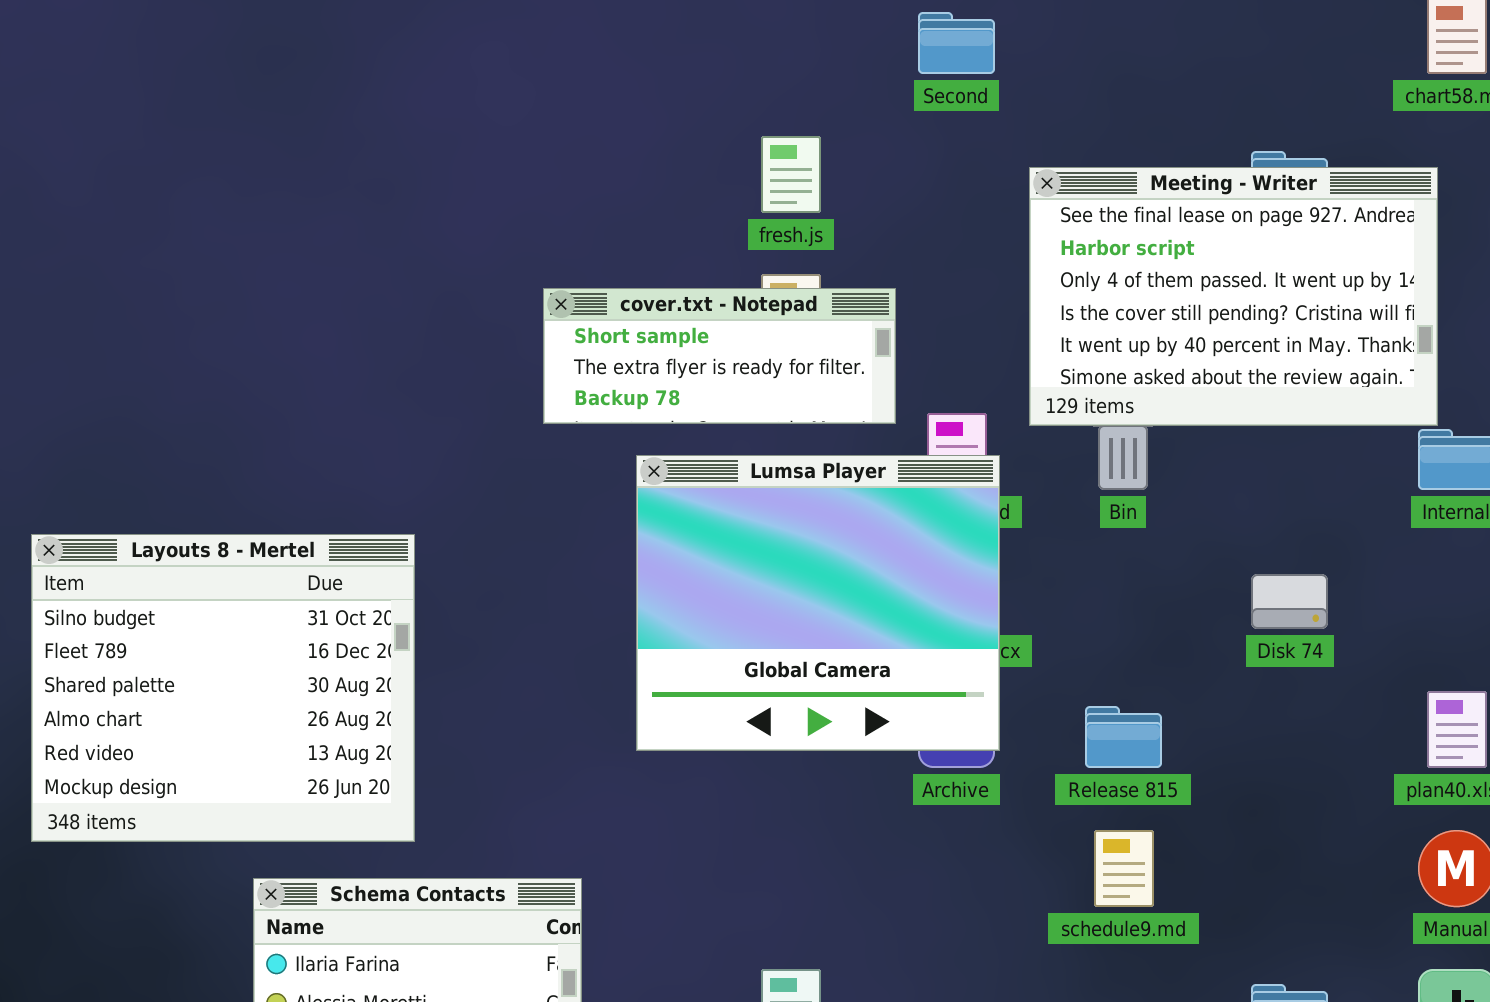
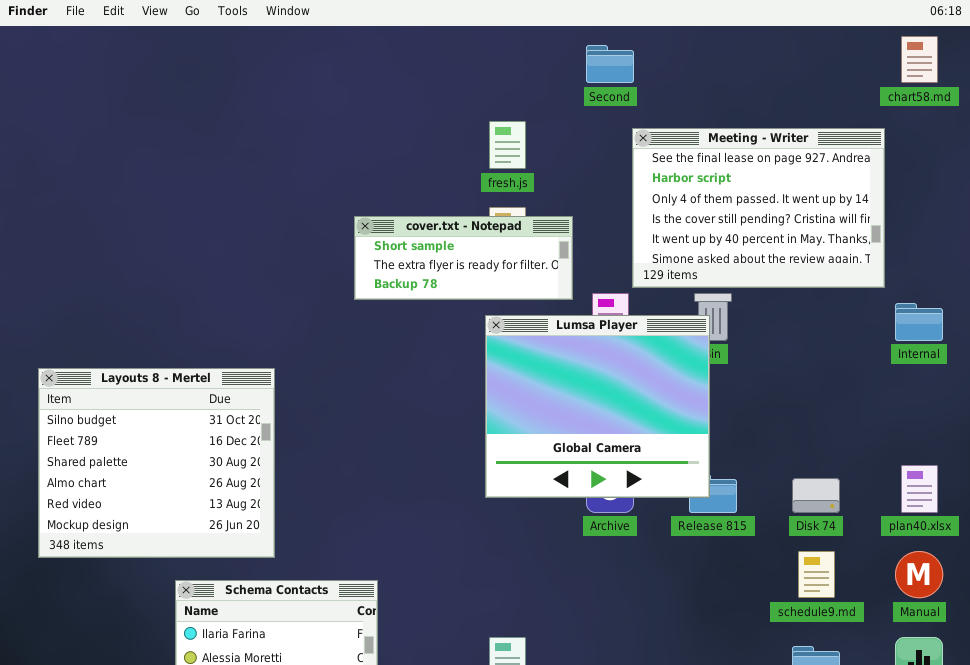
Meeting - Writer: [1029,167,1438,426] -> [632,128,885,288], moved
Lumsa Player: [636,455,1000,751] -> [485,315,710,498], moved
Disk 74: [1251,574,1328,629] -> [792,478,840,513], moved
schedule9.md: [1094,830,1154,907] -> [798,551,835,598], moved

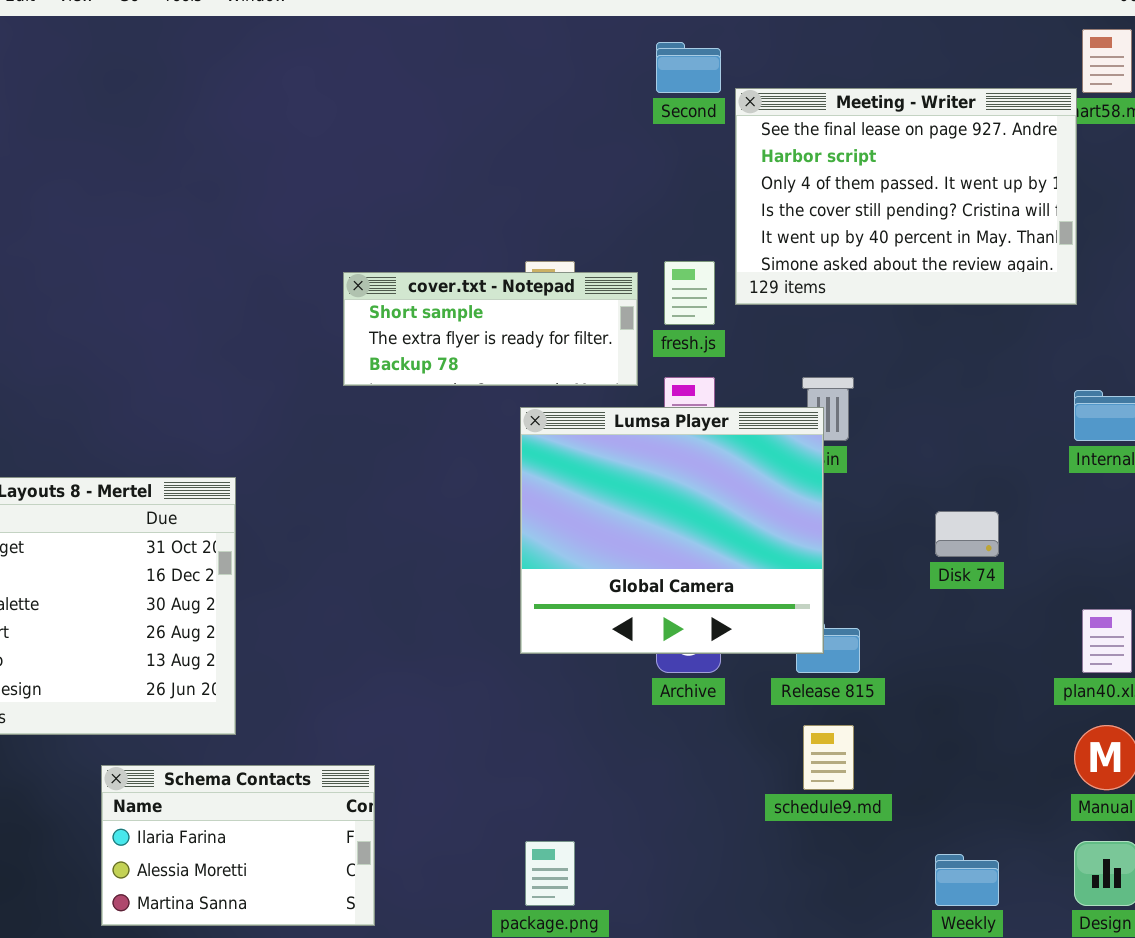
fresh.js: [489,121,526,169] -> [664,261,715,325], moved
Meeting - Writer: [632,128,885,288] -> [735,88,1077,305], moved
Disk 74: [792,478,840,513] -> [935,511,999,557], moved
schedule9.md: [798,551,835,598] -> [803,725,854,790], moved

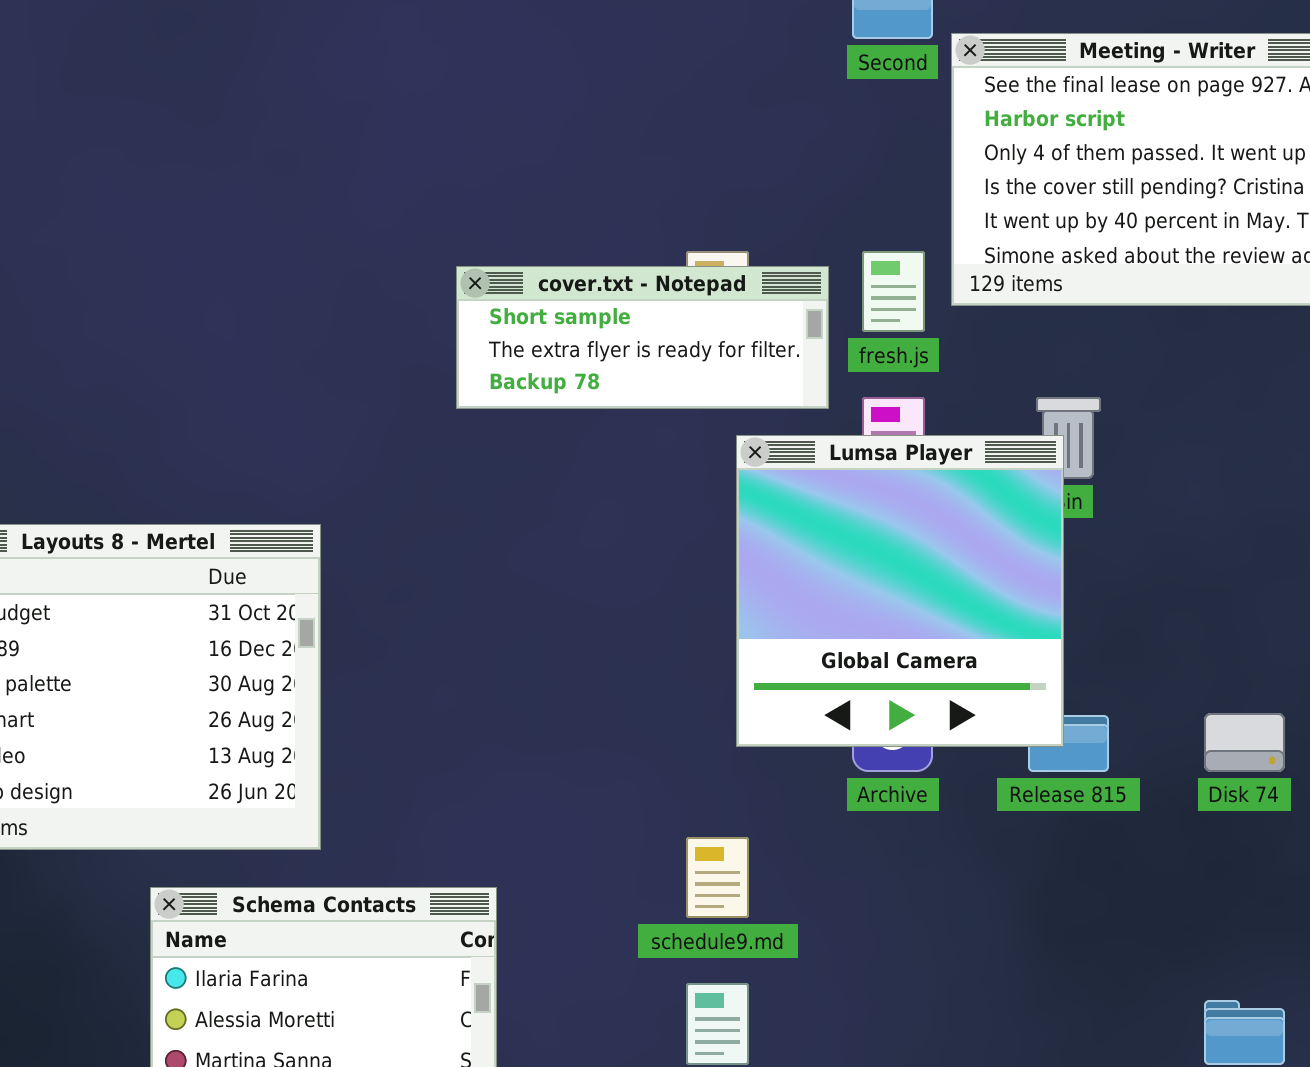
Lumsa Player: [520,407,824,654] -> [736,435,1064,747], resized
Disk 74: [935,511,999,557] -> [1204,713,1285,772], moved
schedule9.md: [803,725,854,790] -> [686,837,749,918], moved

